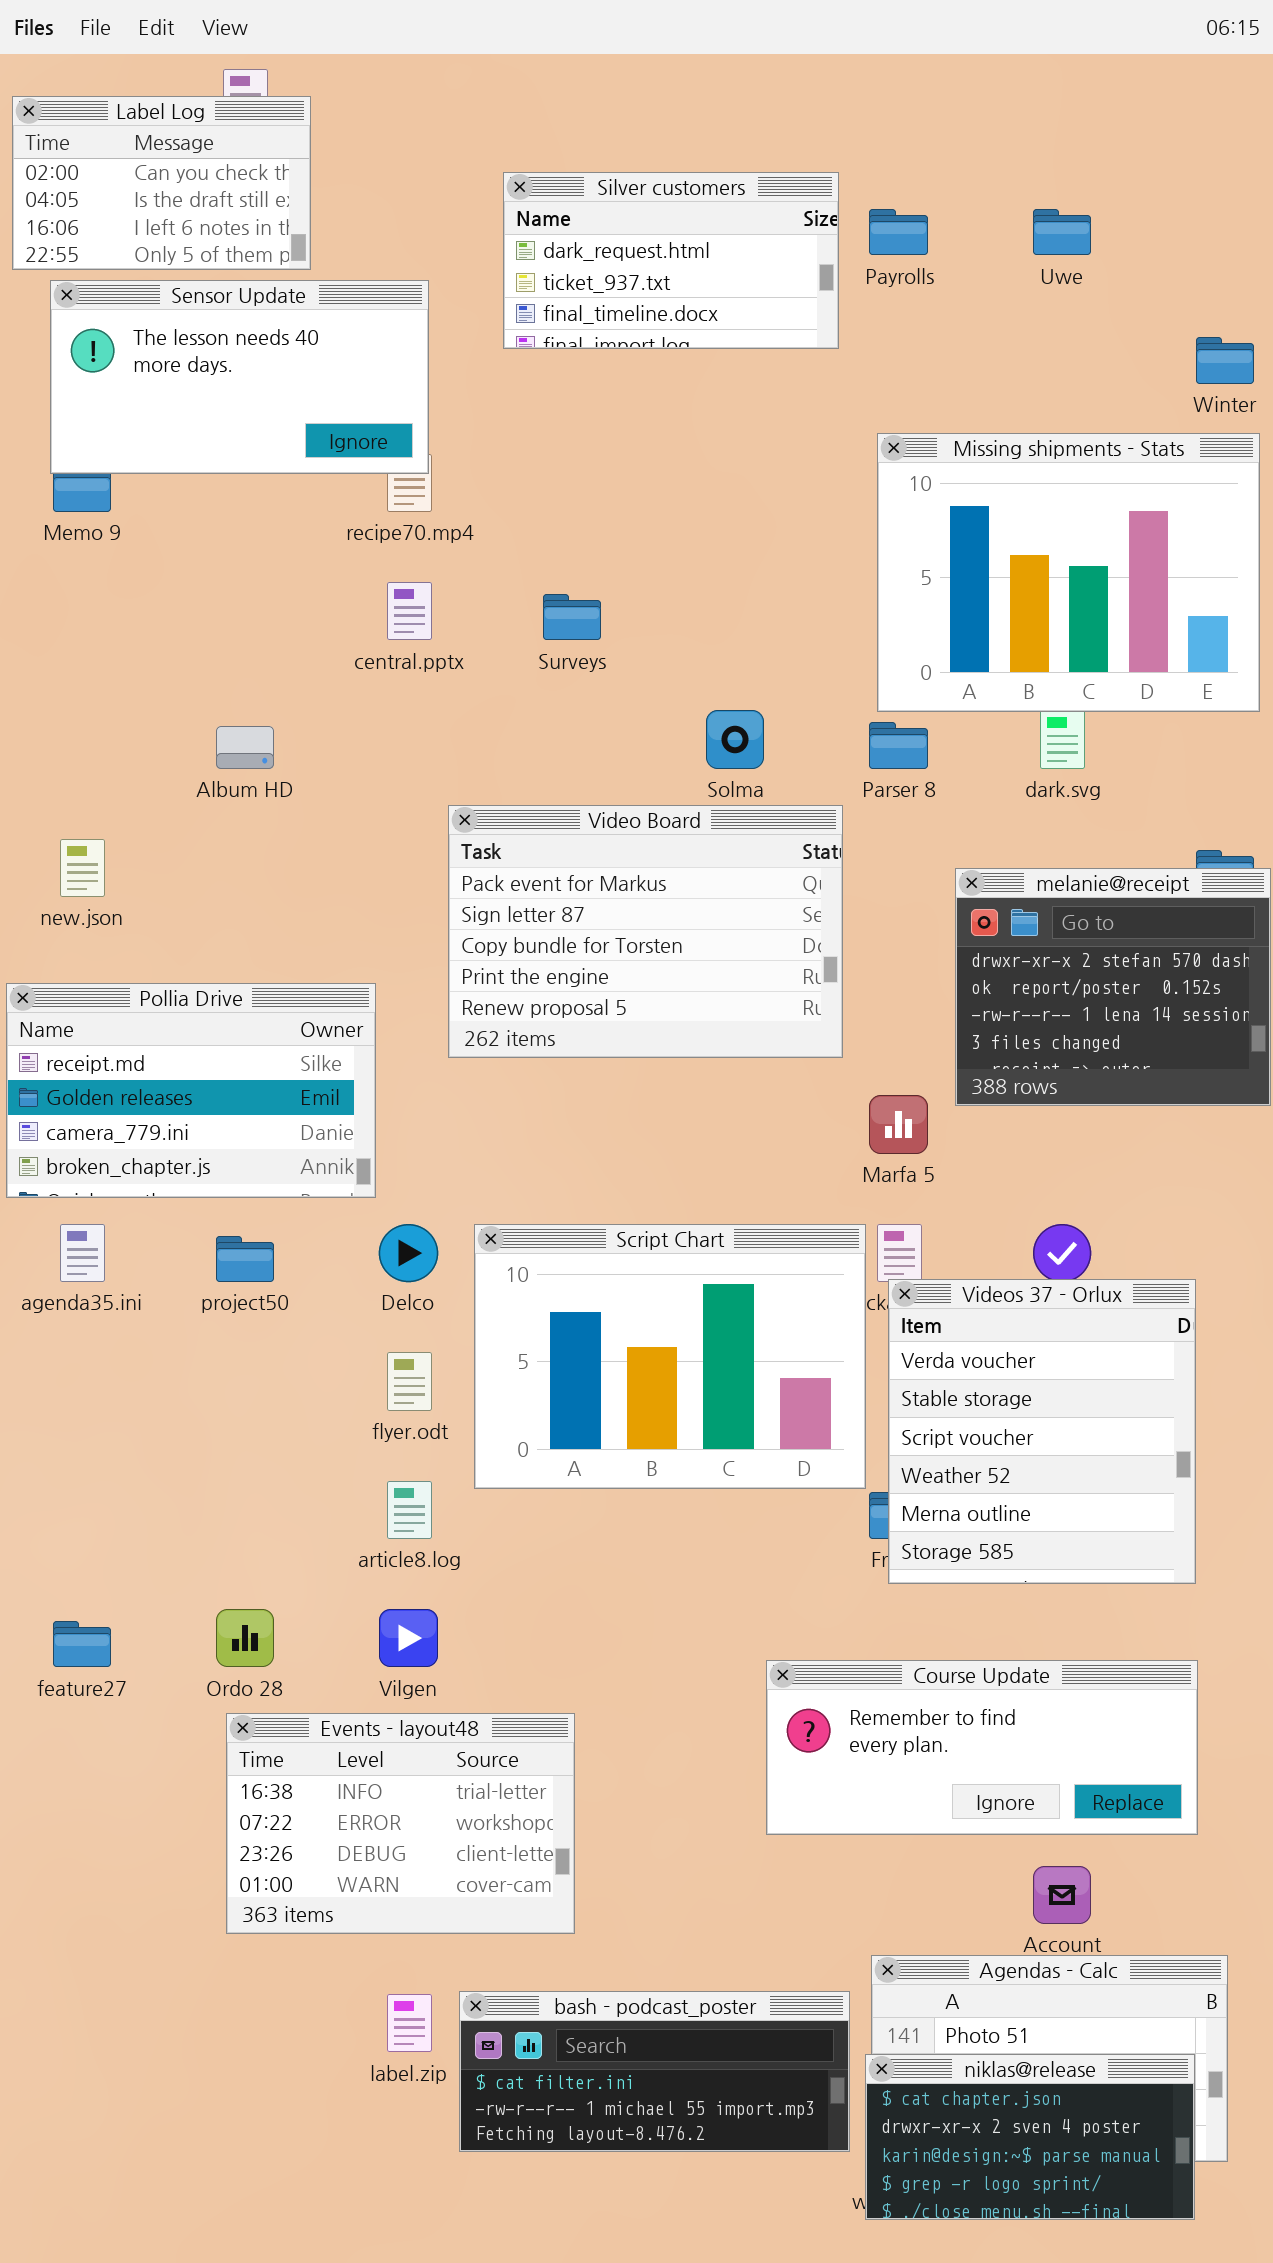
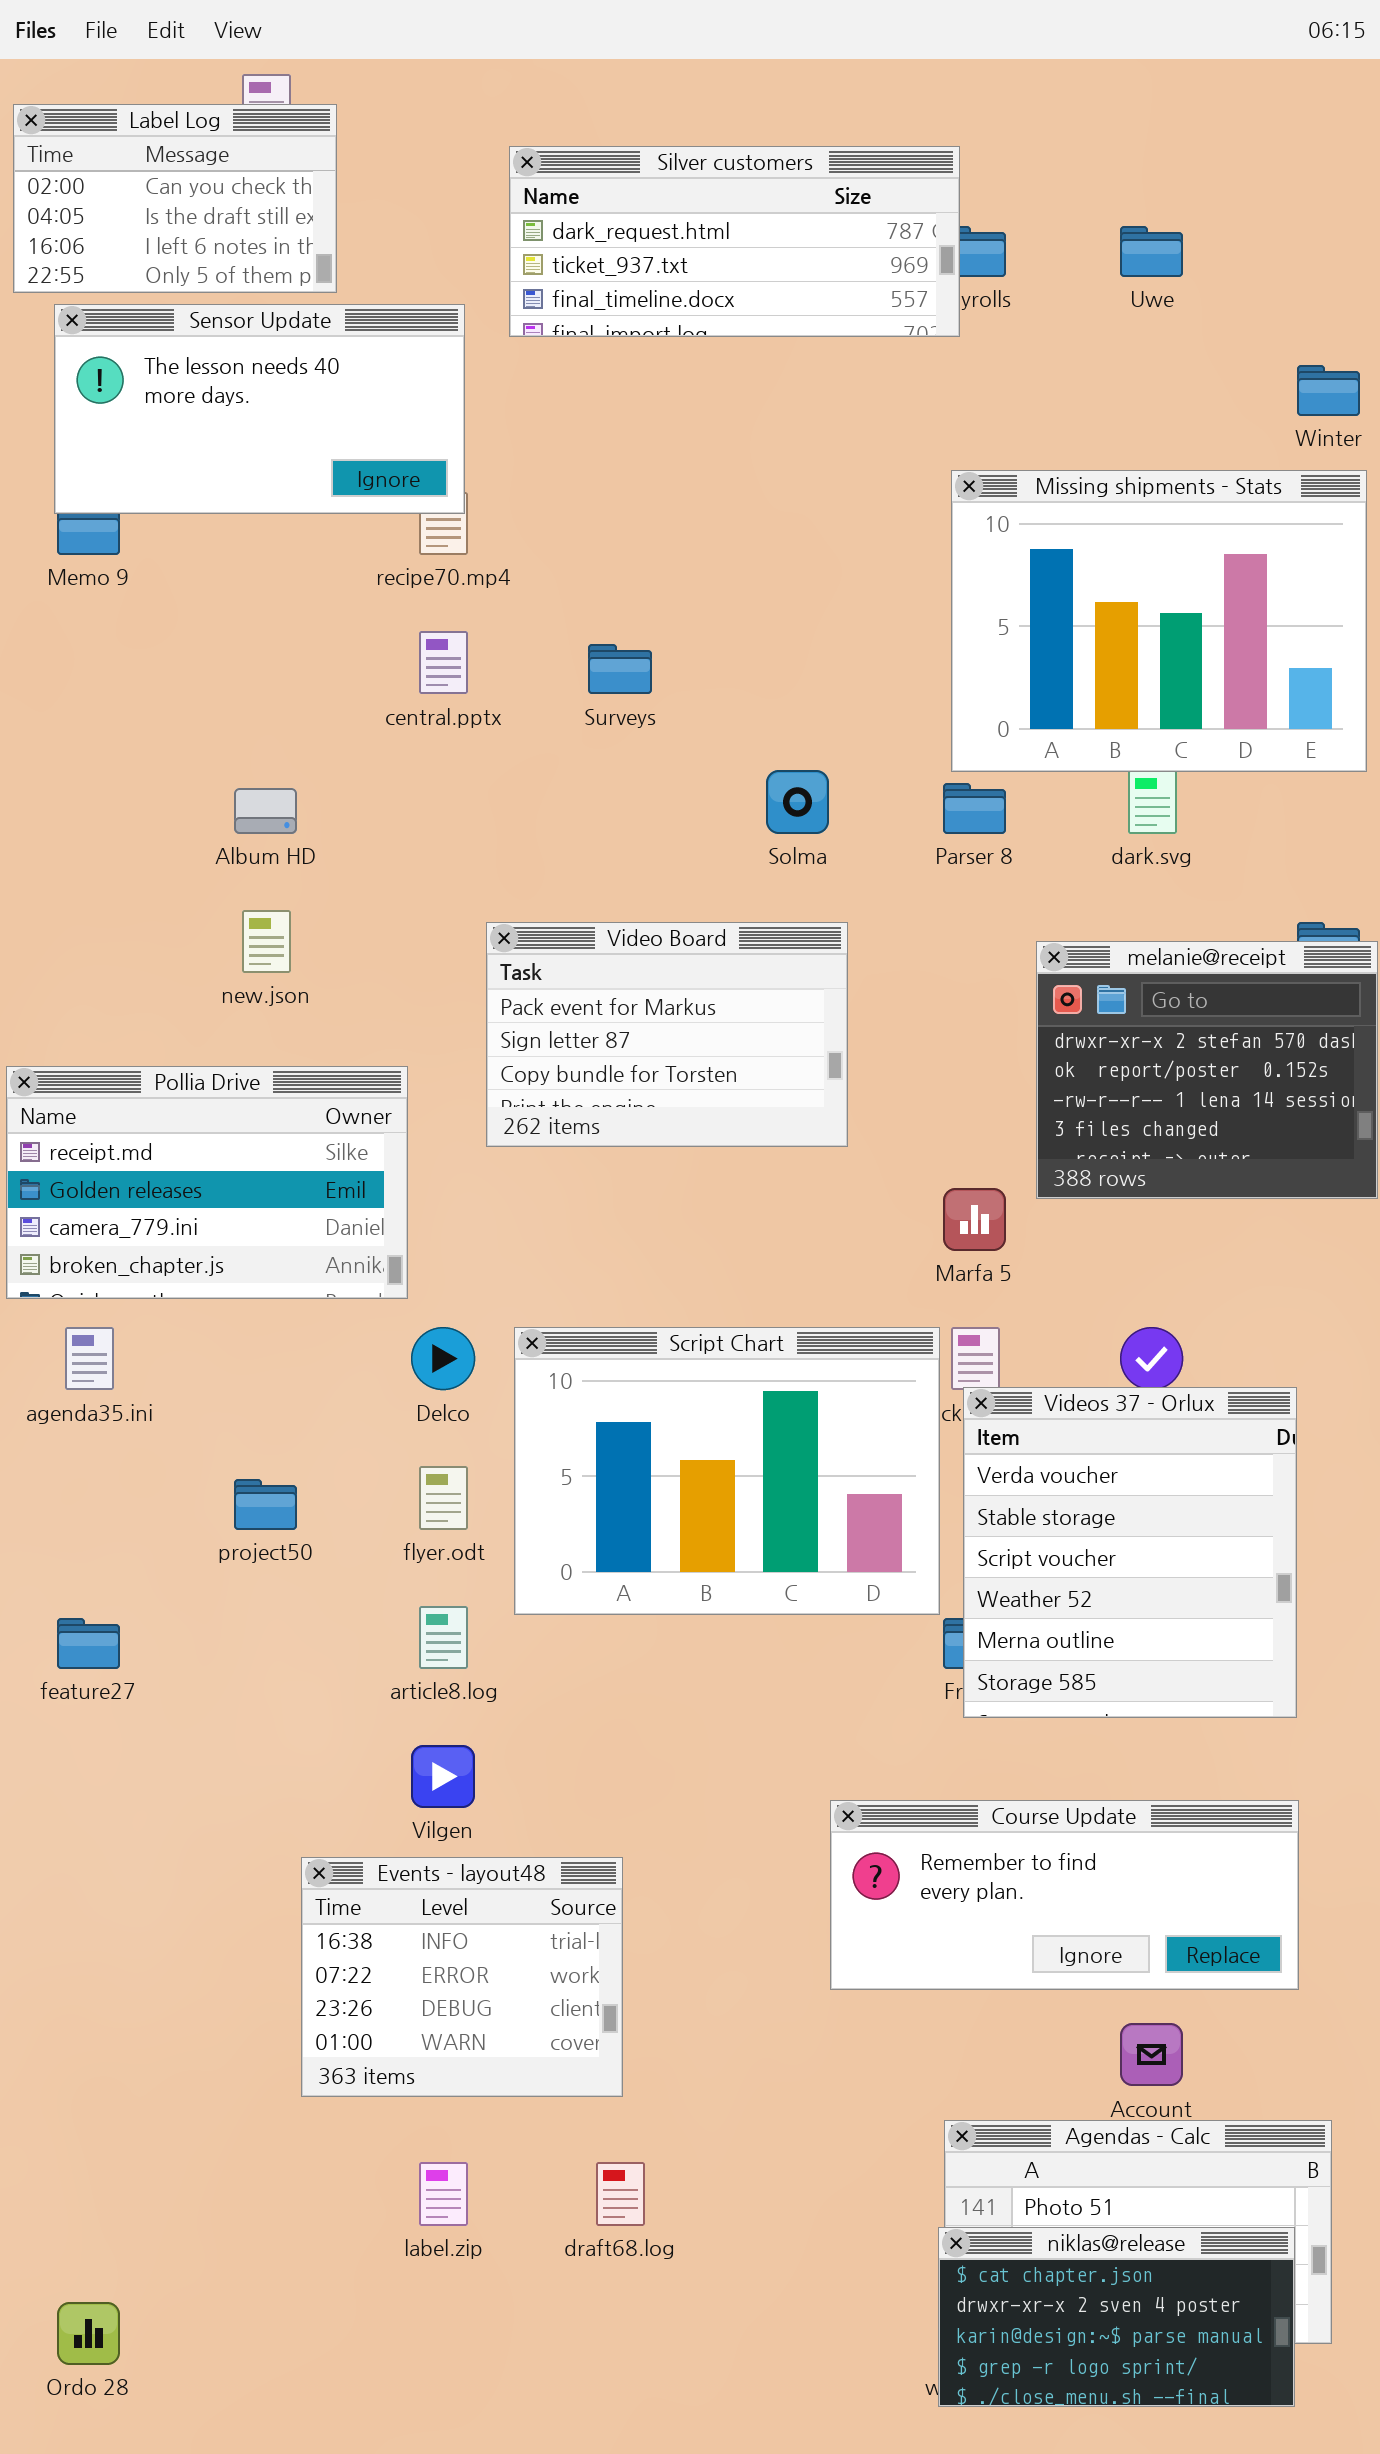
Silver customers: [503,172,839,349] -> [509,146,960,337], moved, resized
Video Board: [448,805,843,1058] -> [486,922,848,1147], resized
new.json: [60,839,105,897] -> [242,910,291,973], moved
project50: [216,1236,274,1282] -> [234,1479,297,1530], moved
Ordo 28: [216,1609,274,1667] -> [57,2302,120,2365], moved
feature27: [53,1621,111,1667] -> [57,1618,120,1669], moved
Events - layout48: [226,1713,575,1934] -> [301,1857,623,2097], resized
bash - podcast_poster: [459,1991,850,2152] -> none, closed

